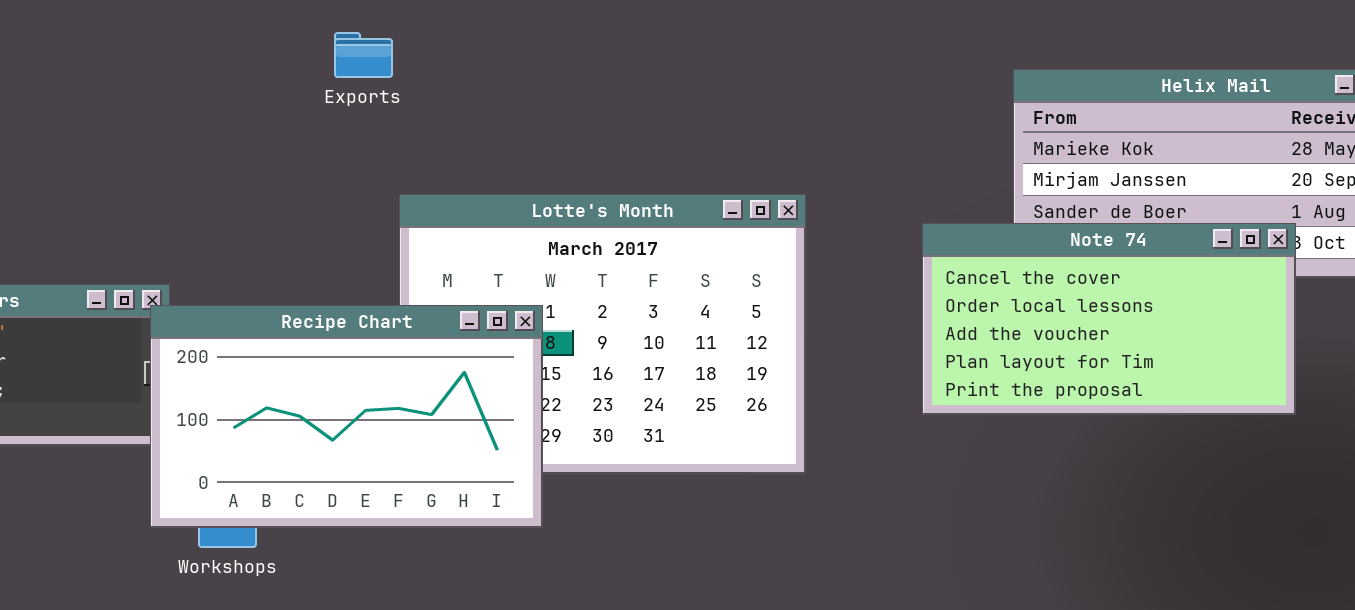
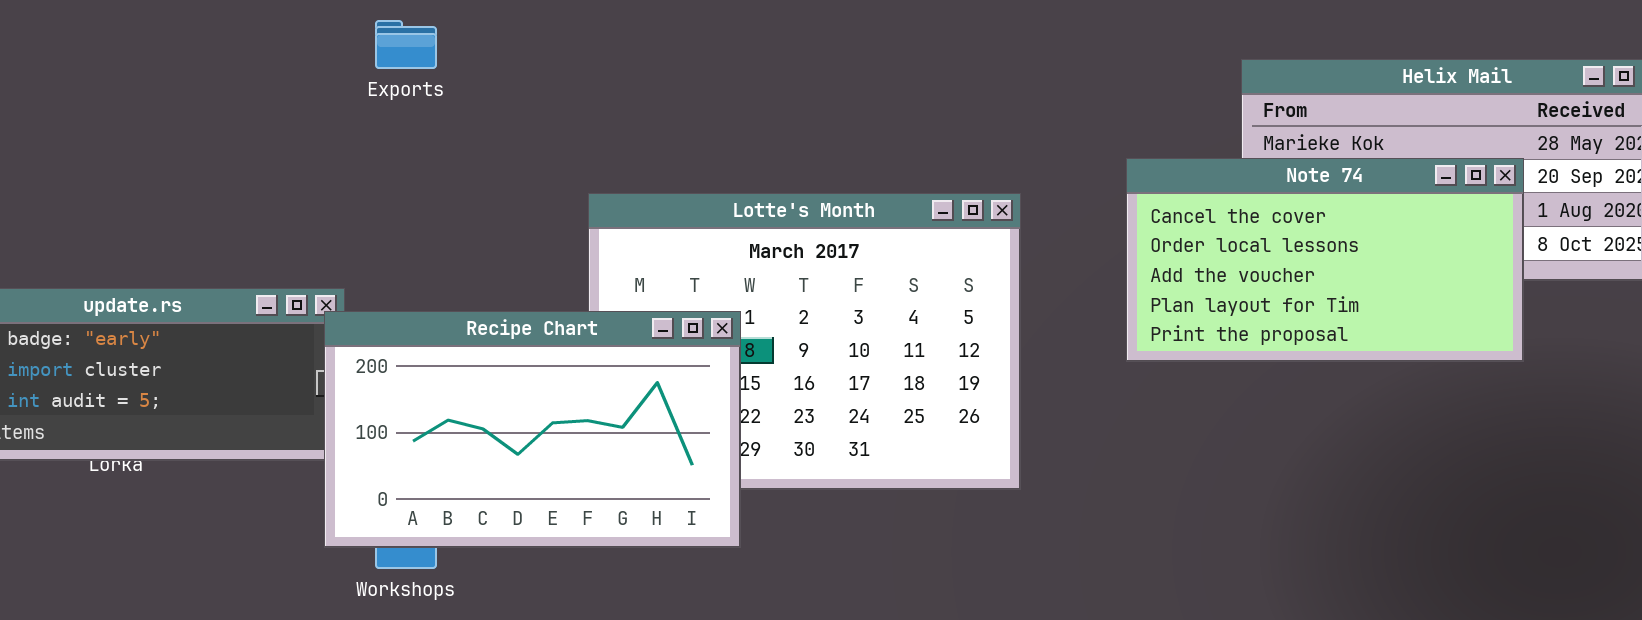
Exports: [334,32,393,78] -> [375,20,437,69], moved
Note 74: [922,223,1296,415] -> [1126,158,1524,362], moved

